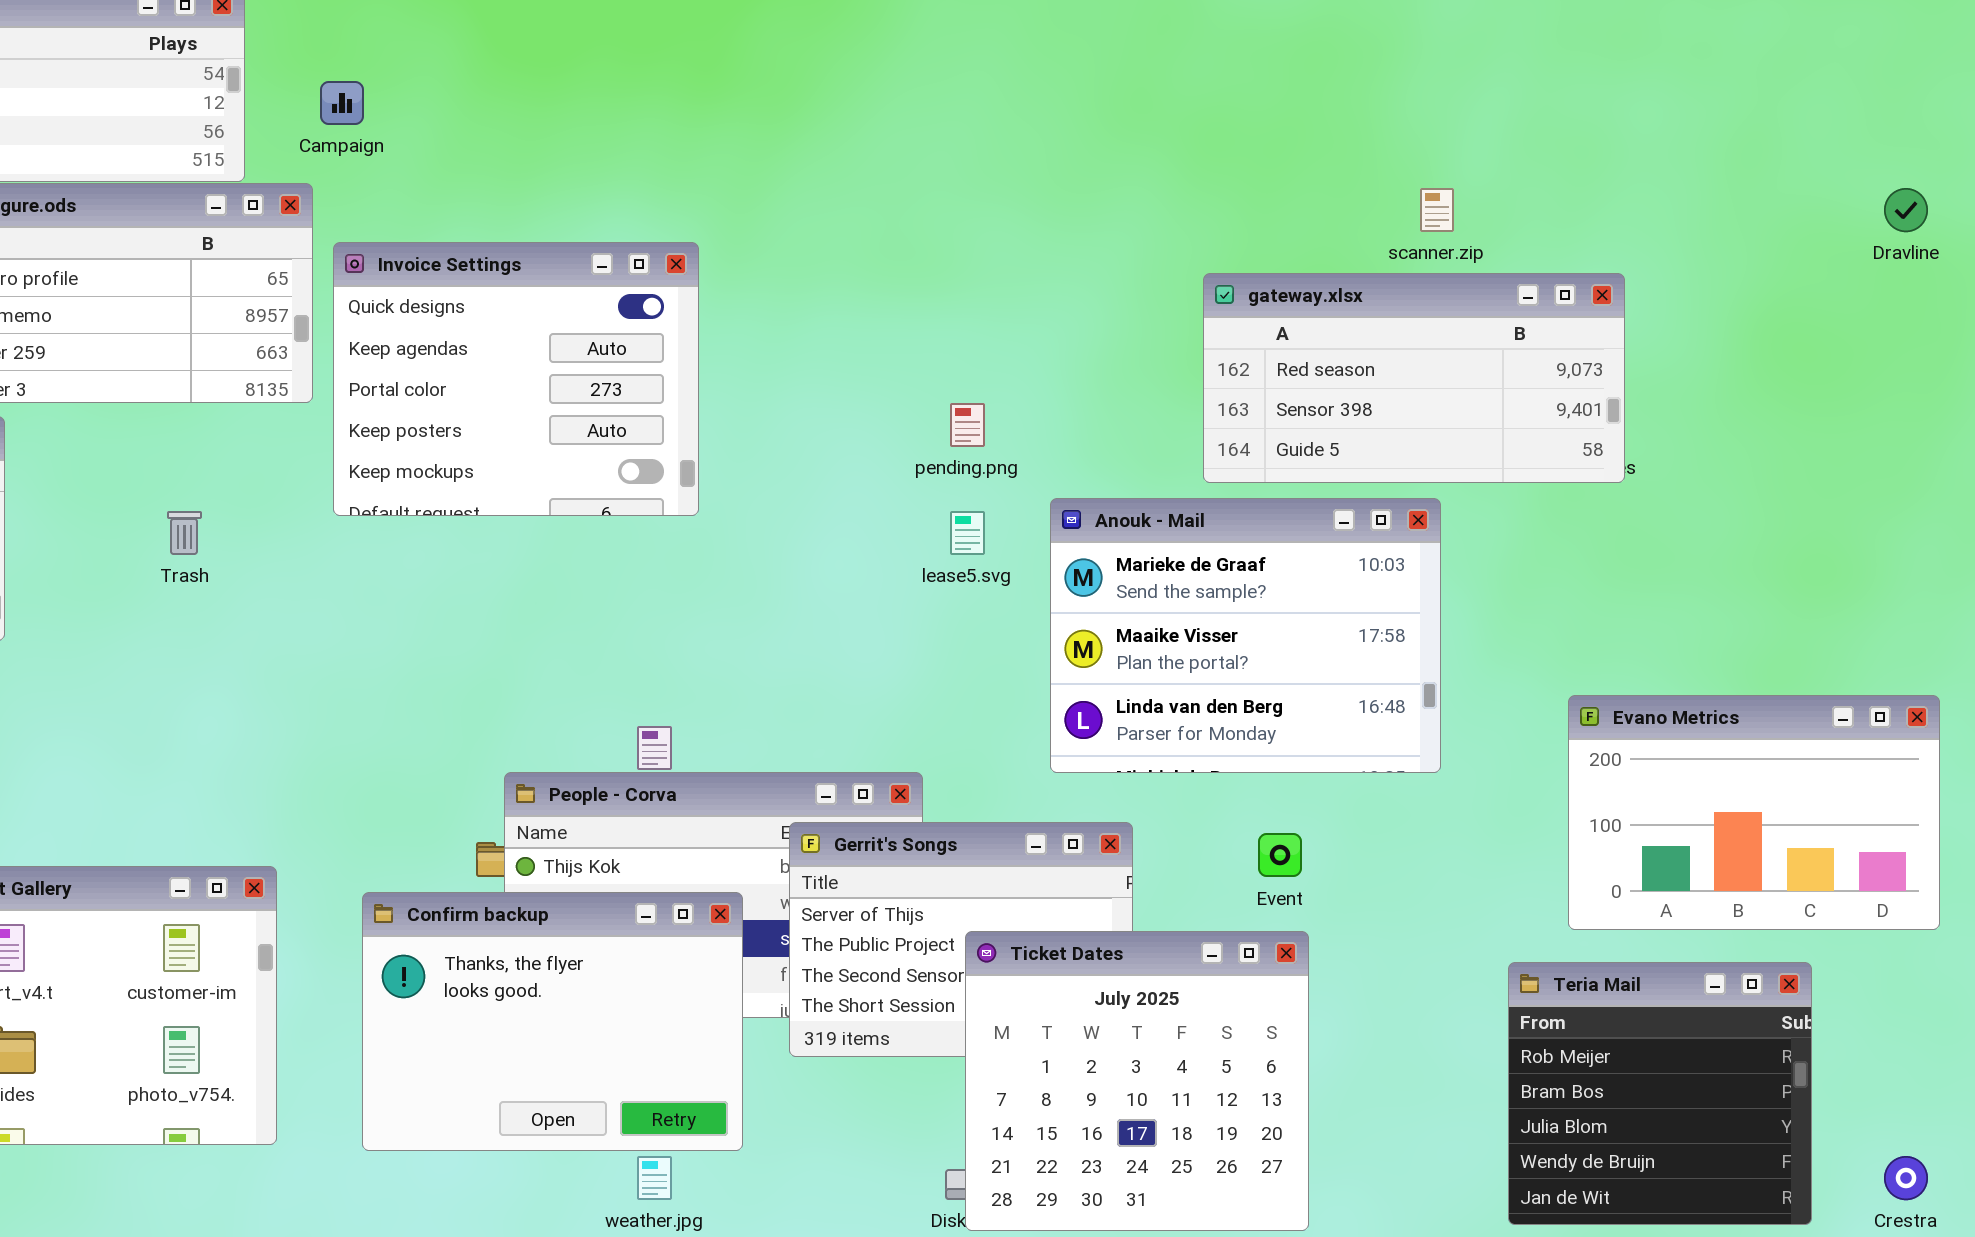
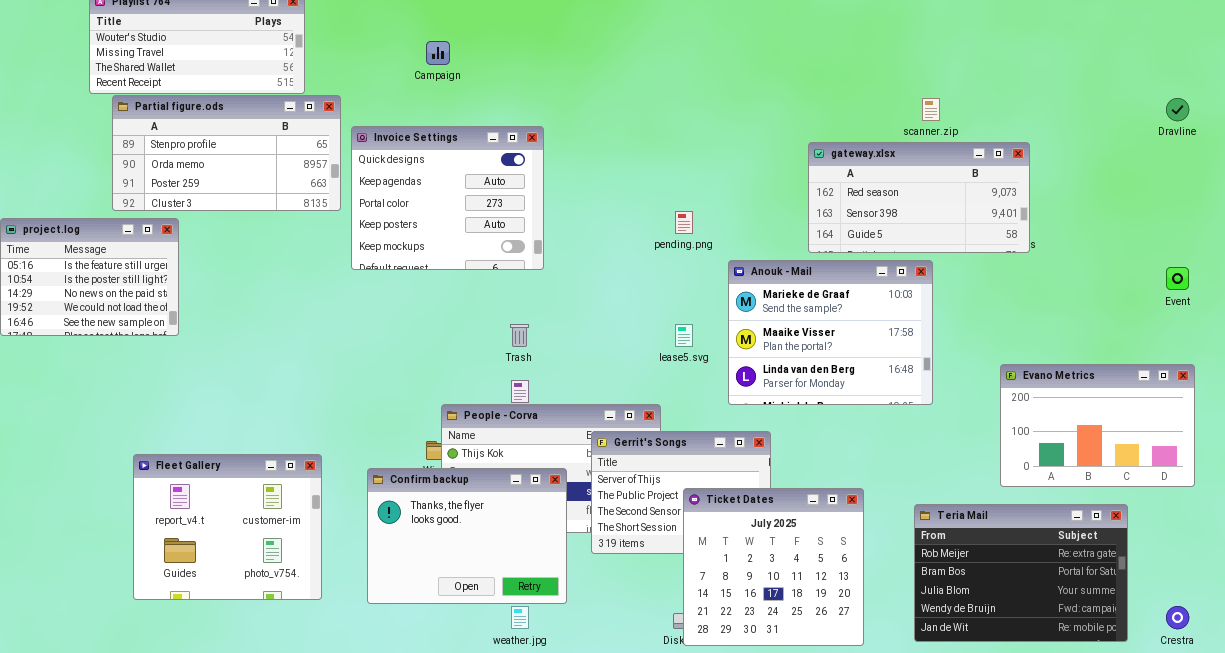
Campaign: [320,81,364,125] -> [426,41,450,65], moved
Trash: [167,511,202,555] -> [510,324,529,347], moved
lease5.svg: [950,511,985,555] -> [675,324,693,347], moved
Event: [1258,833,1302,877] -> [1166,267,1189,290], moved
Teria Mail: [1508,962,1812,1225] -> [914,504,1128,642], resized

